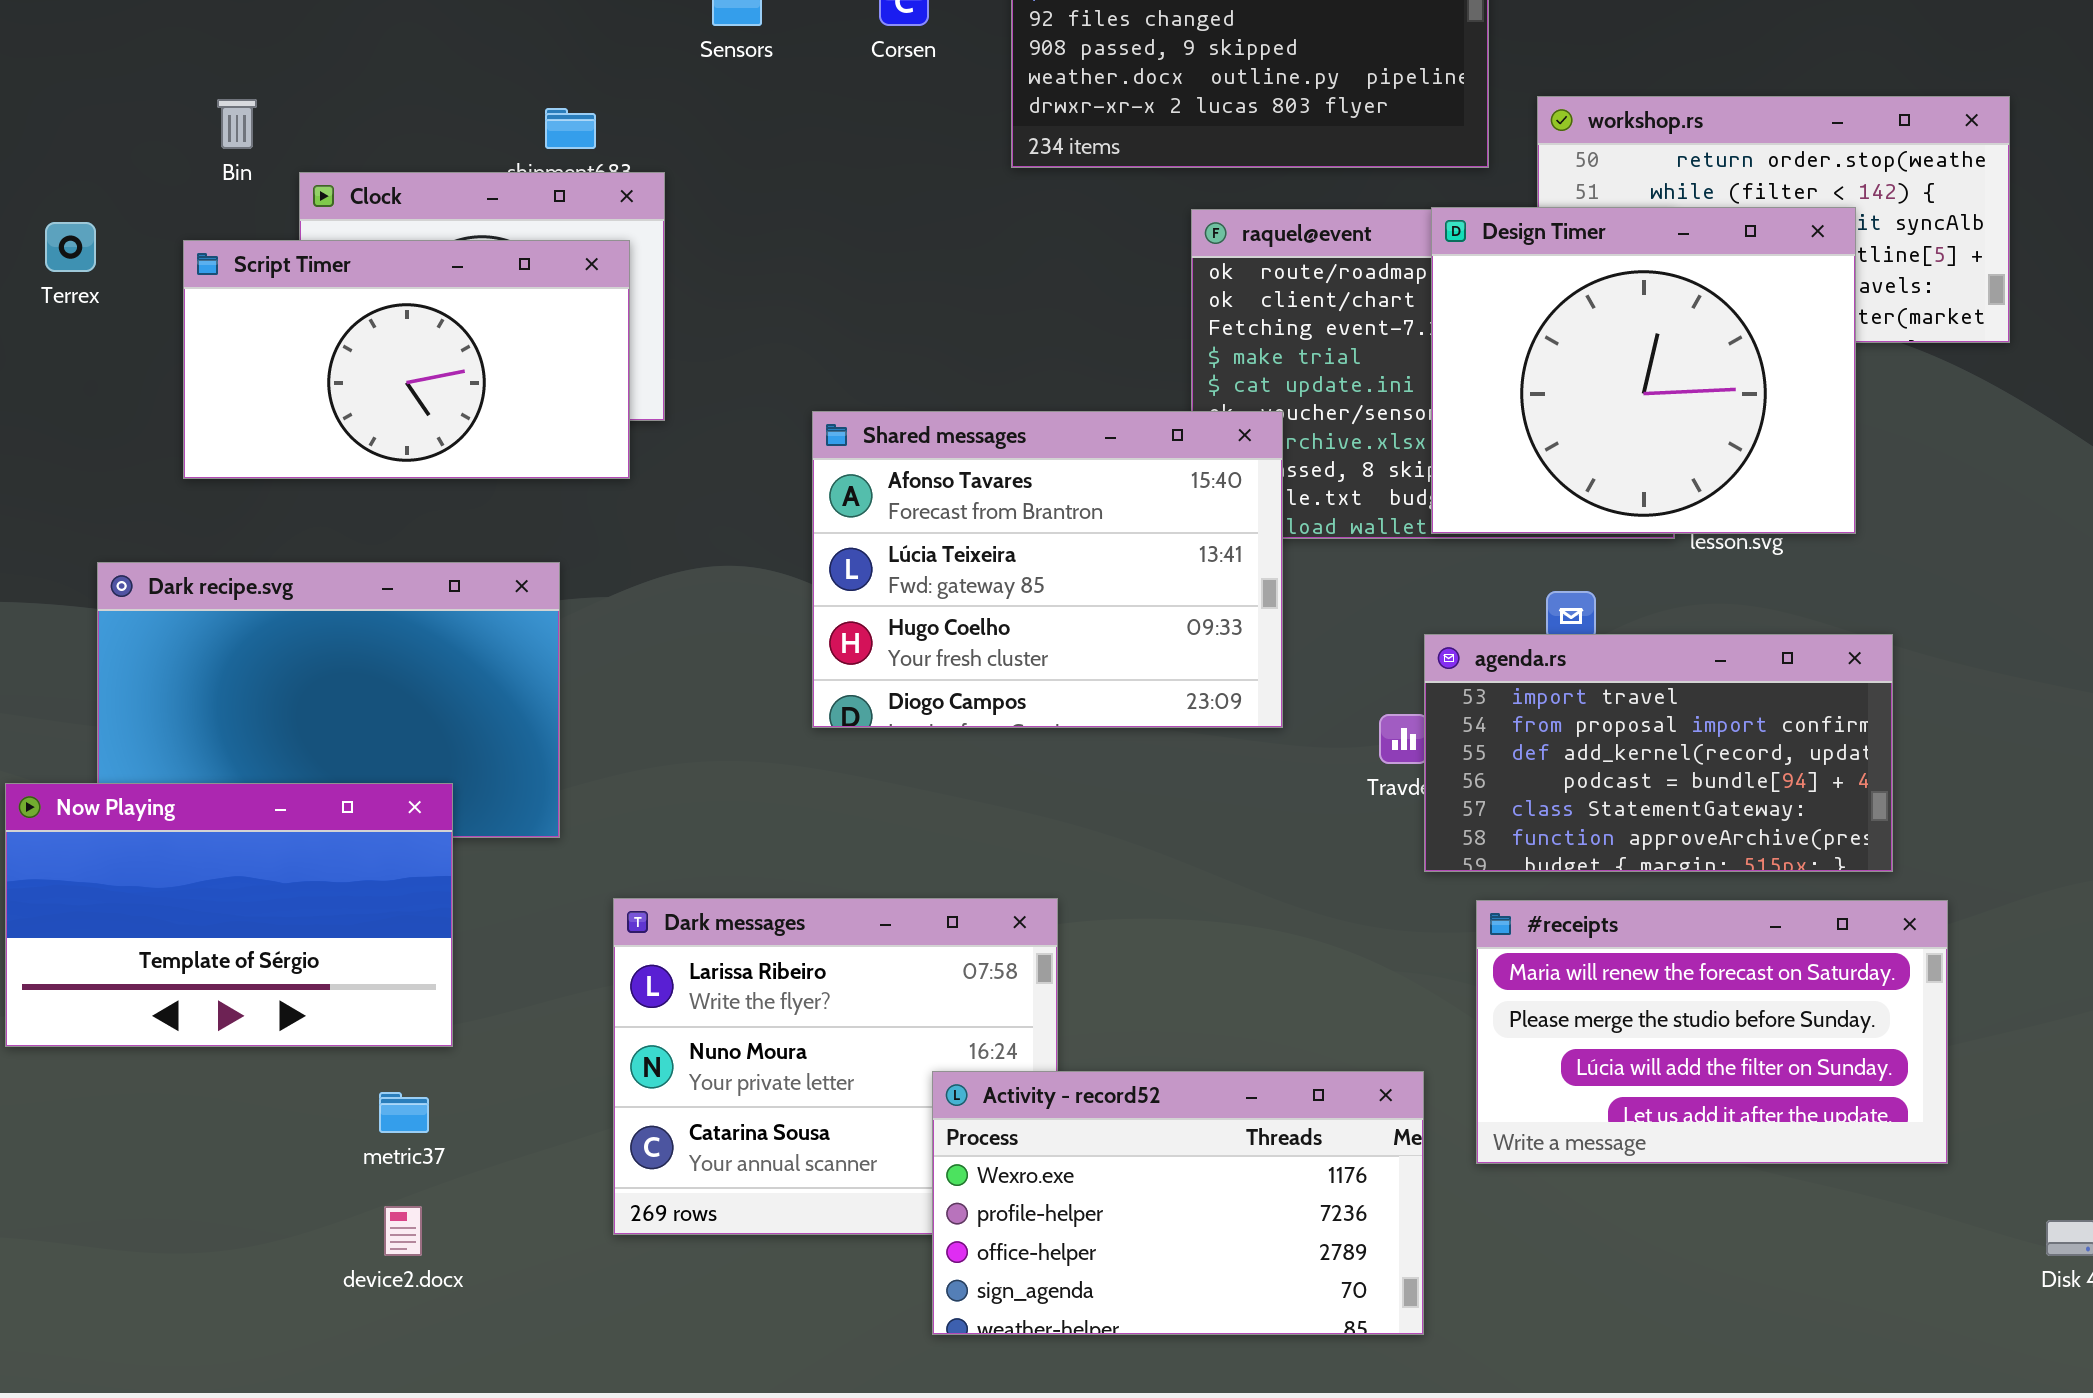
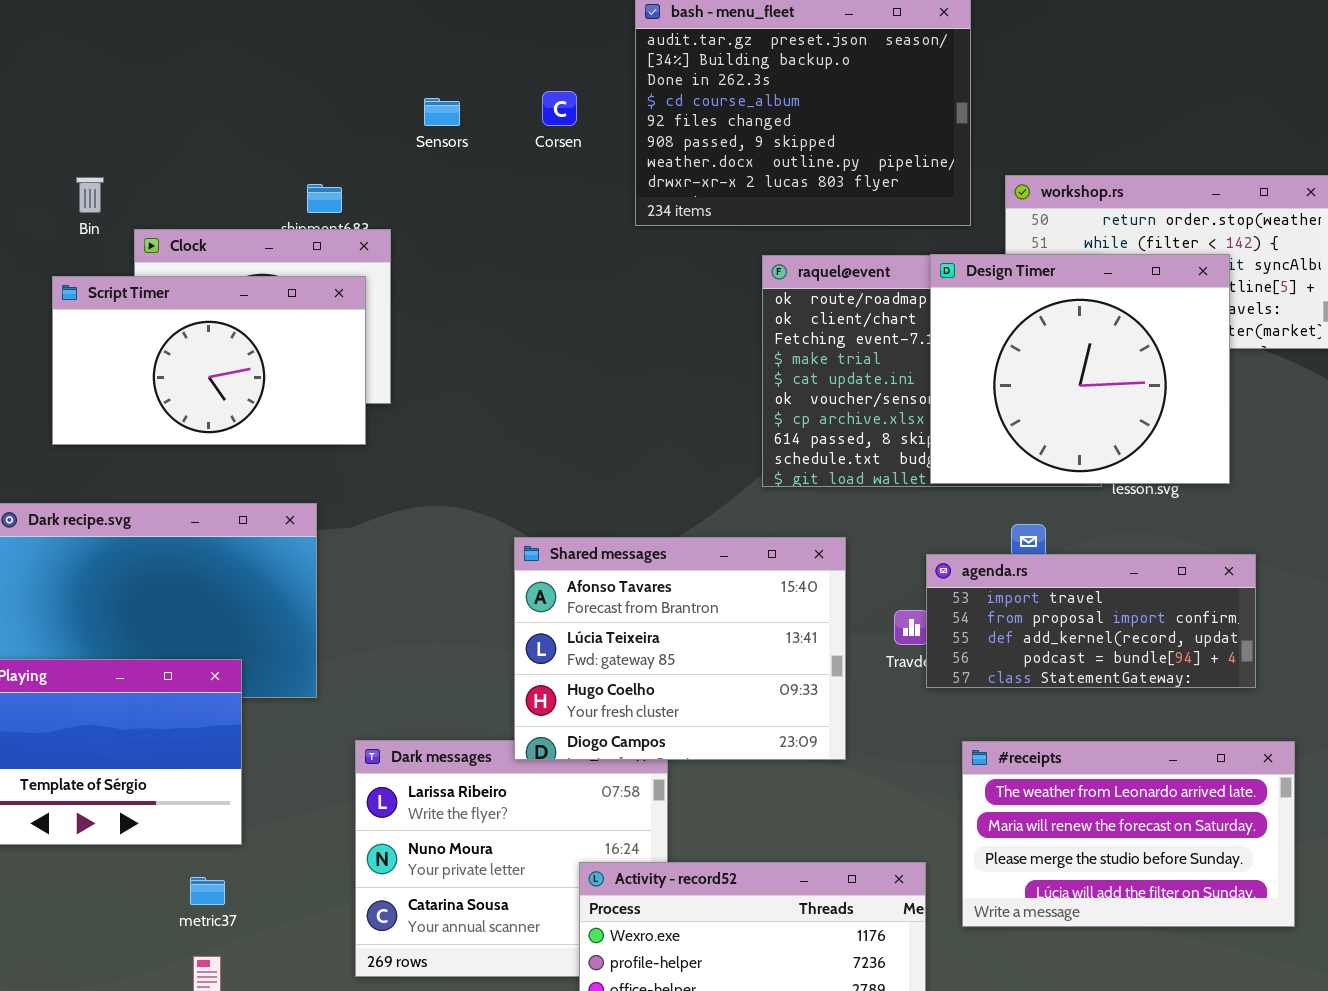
Shared messages: [812,411,1283,728] -> [514,537,846,760], moved
agenda.rs: [1424,634,1893,872] -> [926,554,1256,688], resized
#receipts: [1476,900,1948,1164] -> [962,741,1295,927], scrolled up 1 row

